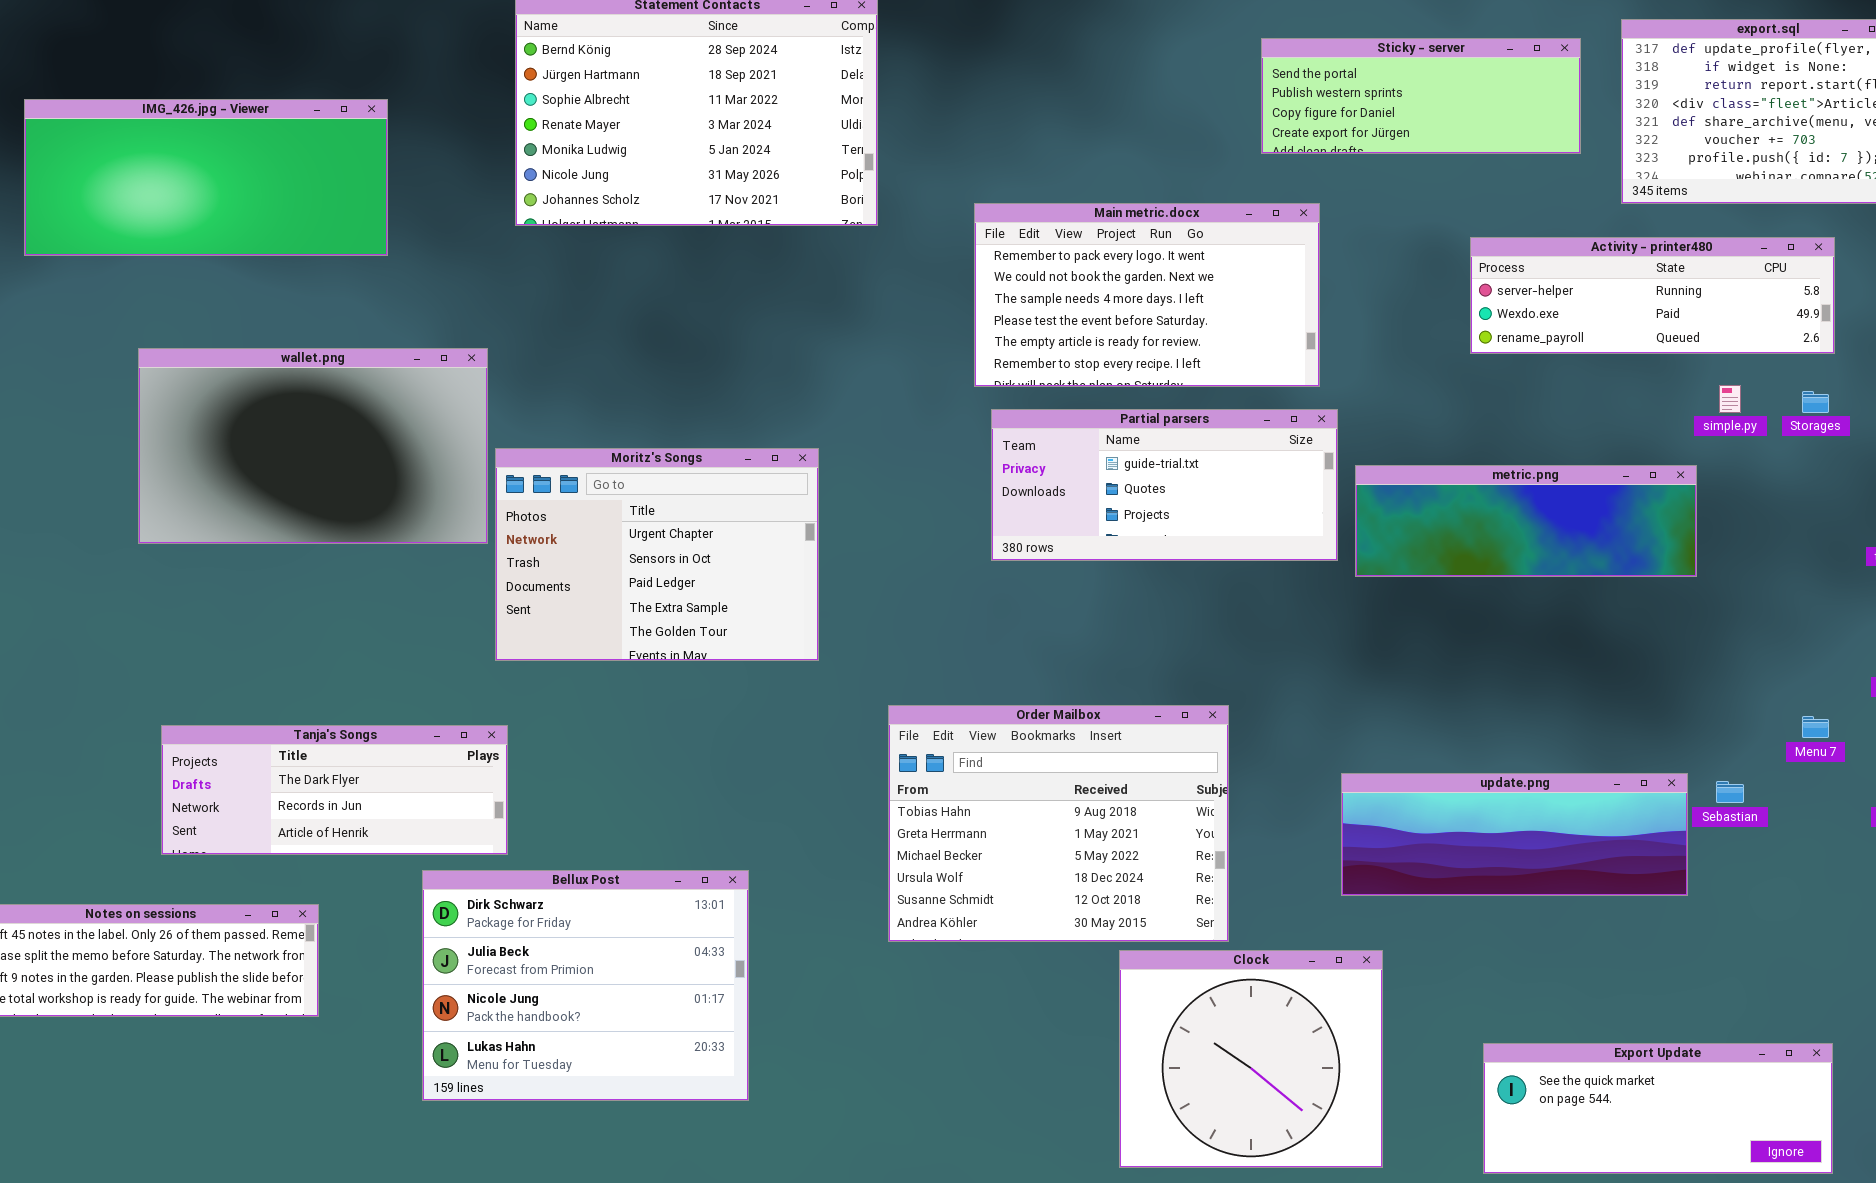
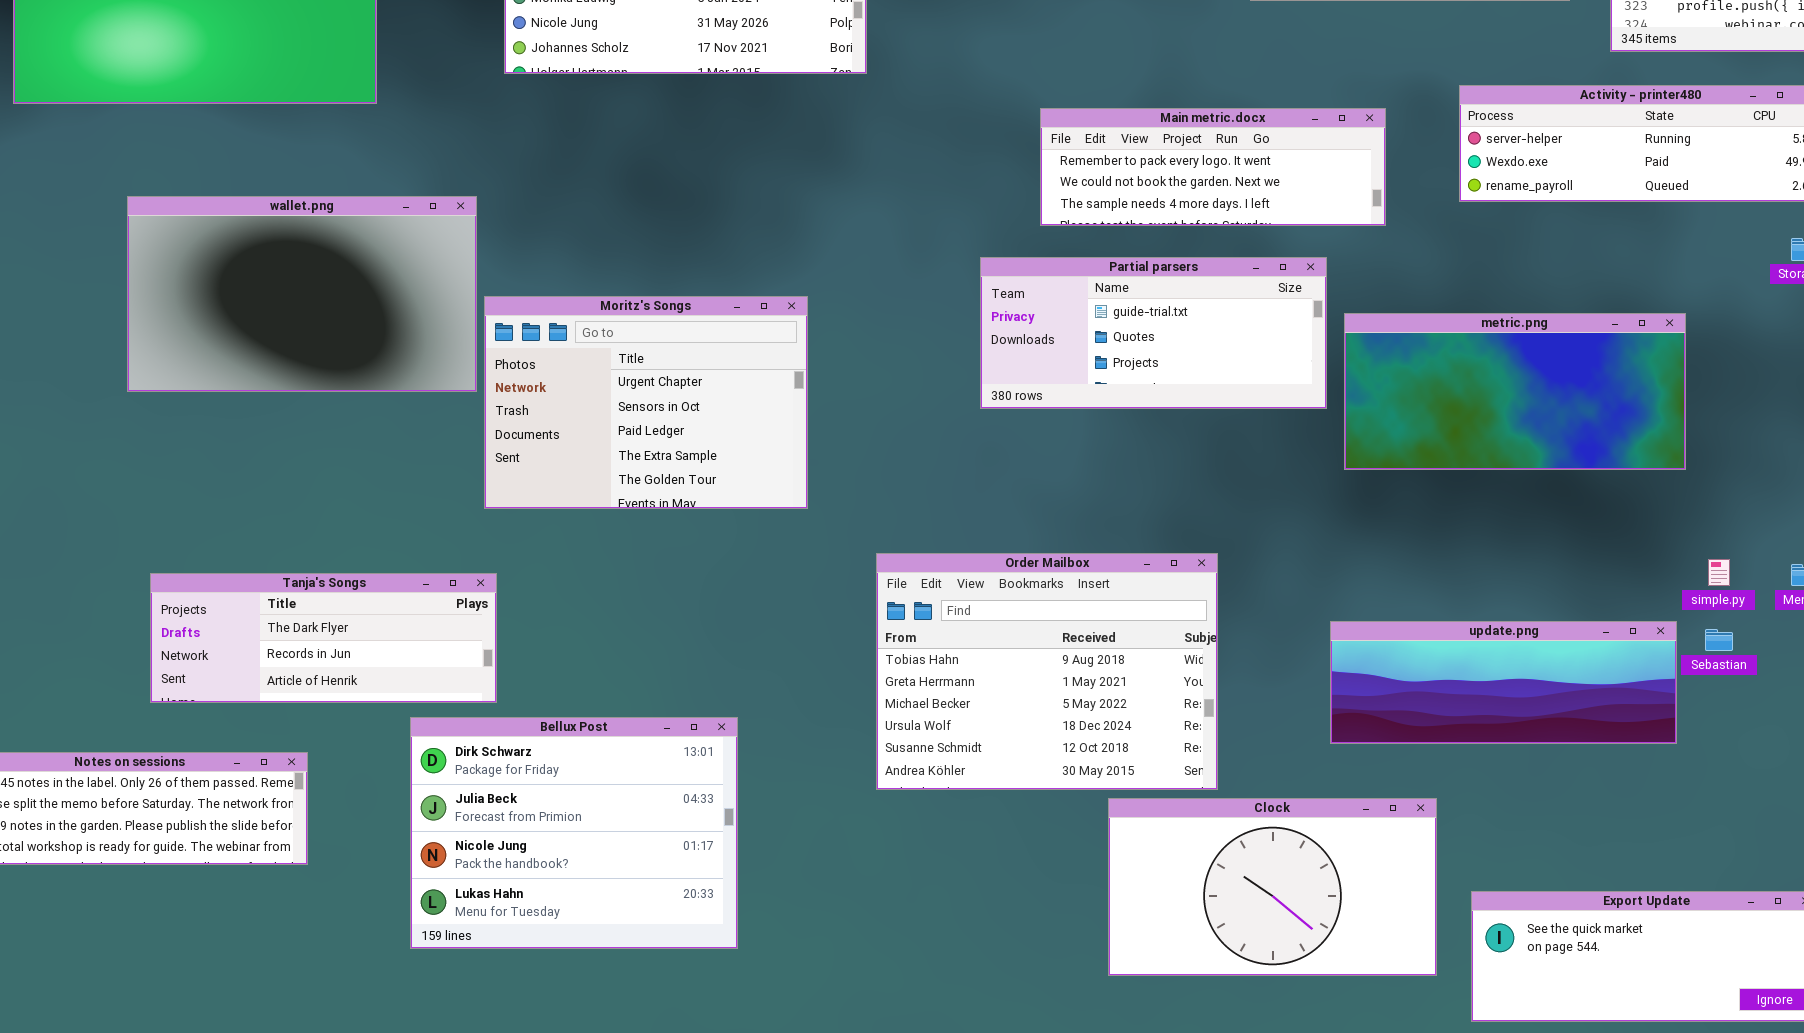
Main metric.docx: [974,203,1320,387] -> [1040,108,1386,226], moved, resized
simple.py: [1719,385,1741,413] -> [1708,559,1730,586], moved
metric.png: [1355,465,1697,577] -> [1344,313,1686,470], resized
Clock: [1119,950,1383,1168] -> [1108,798,1437,976], resized

